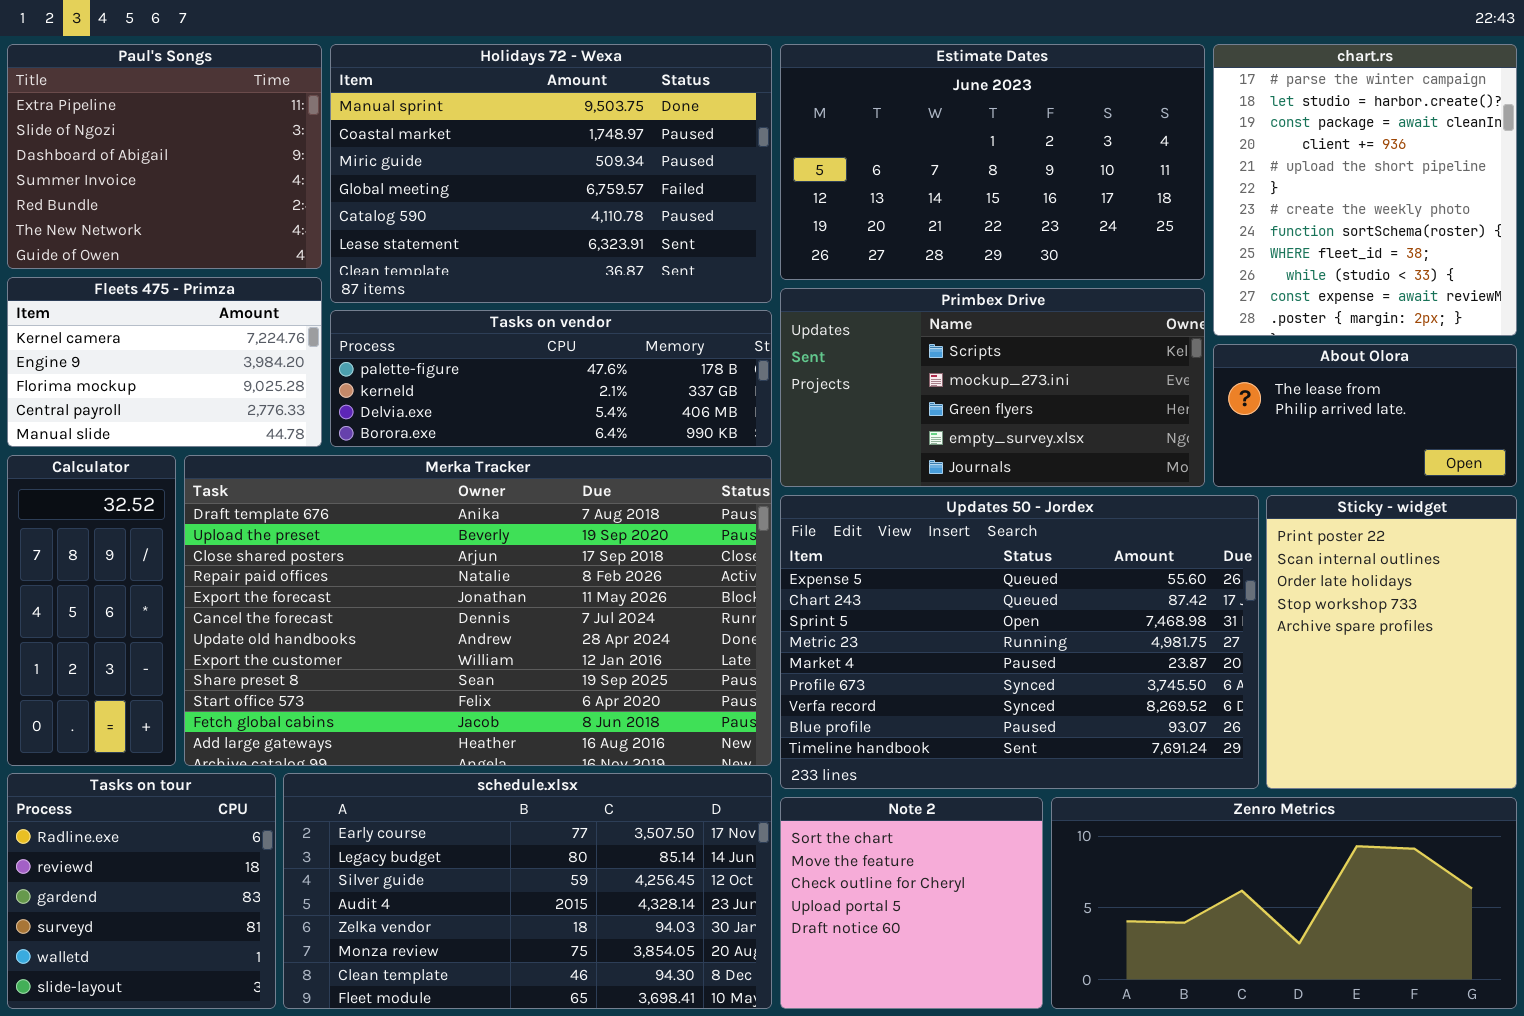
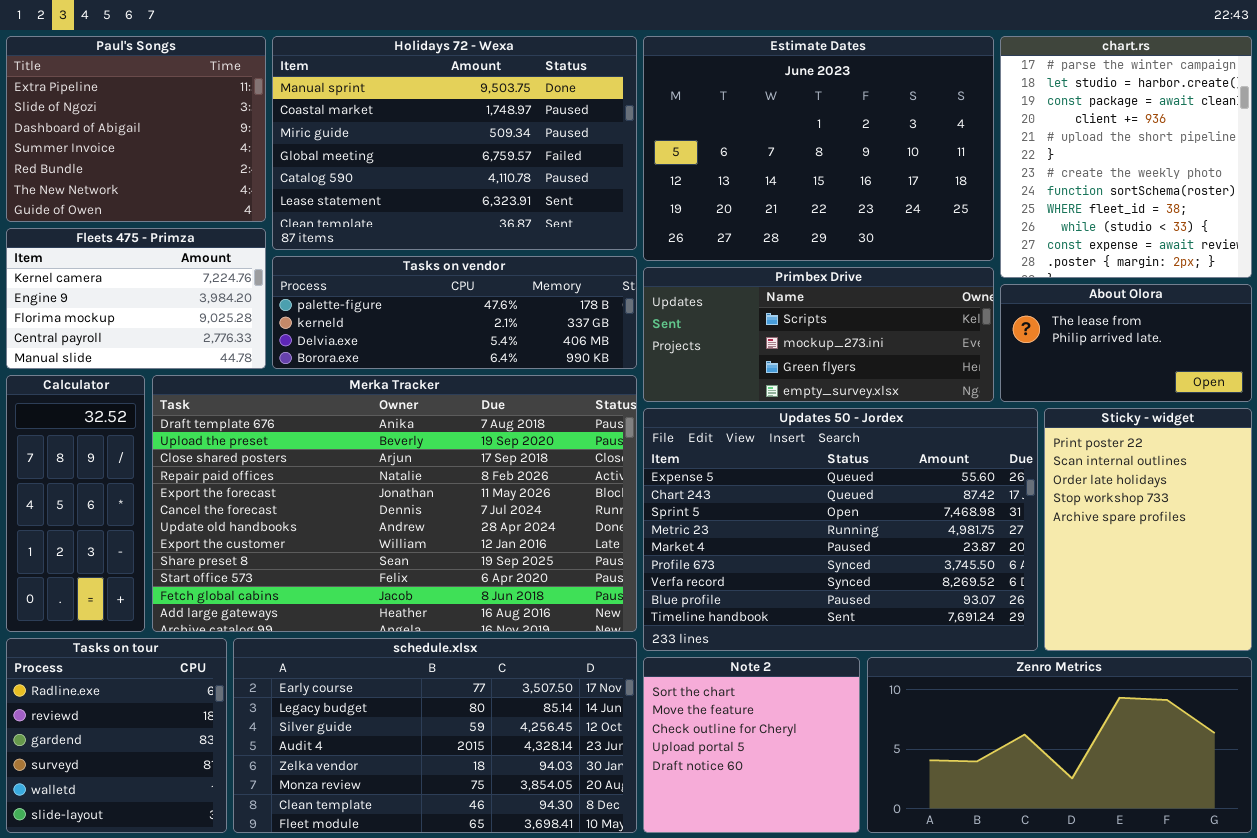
Estimate Dates: [780,44,1205,280] -> [643,36,994,261], resized
Primbex Drive: [780,288,1205,487] -> [643,267,994,402], resized

